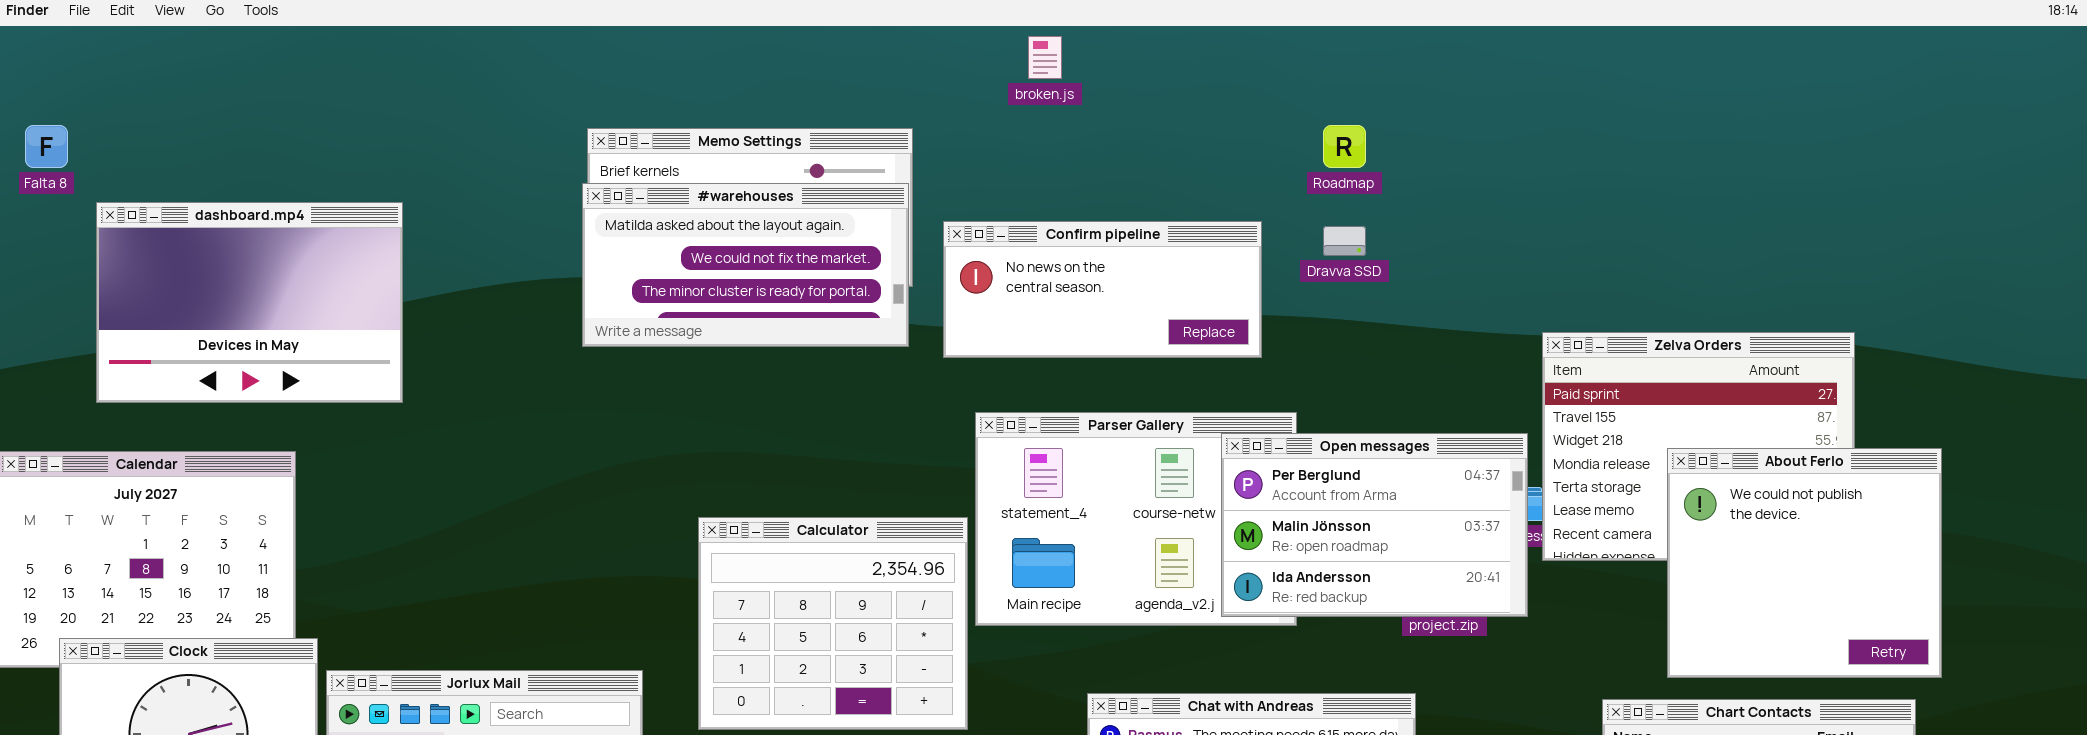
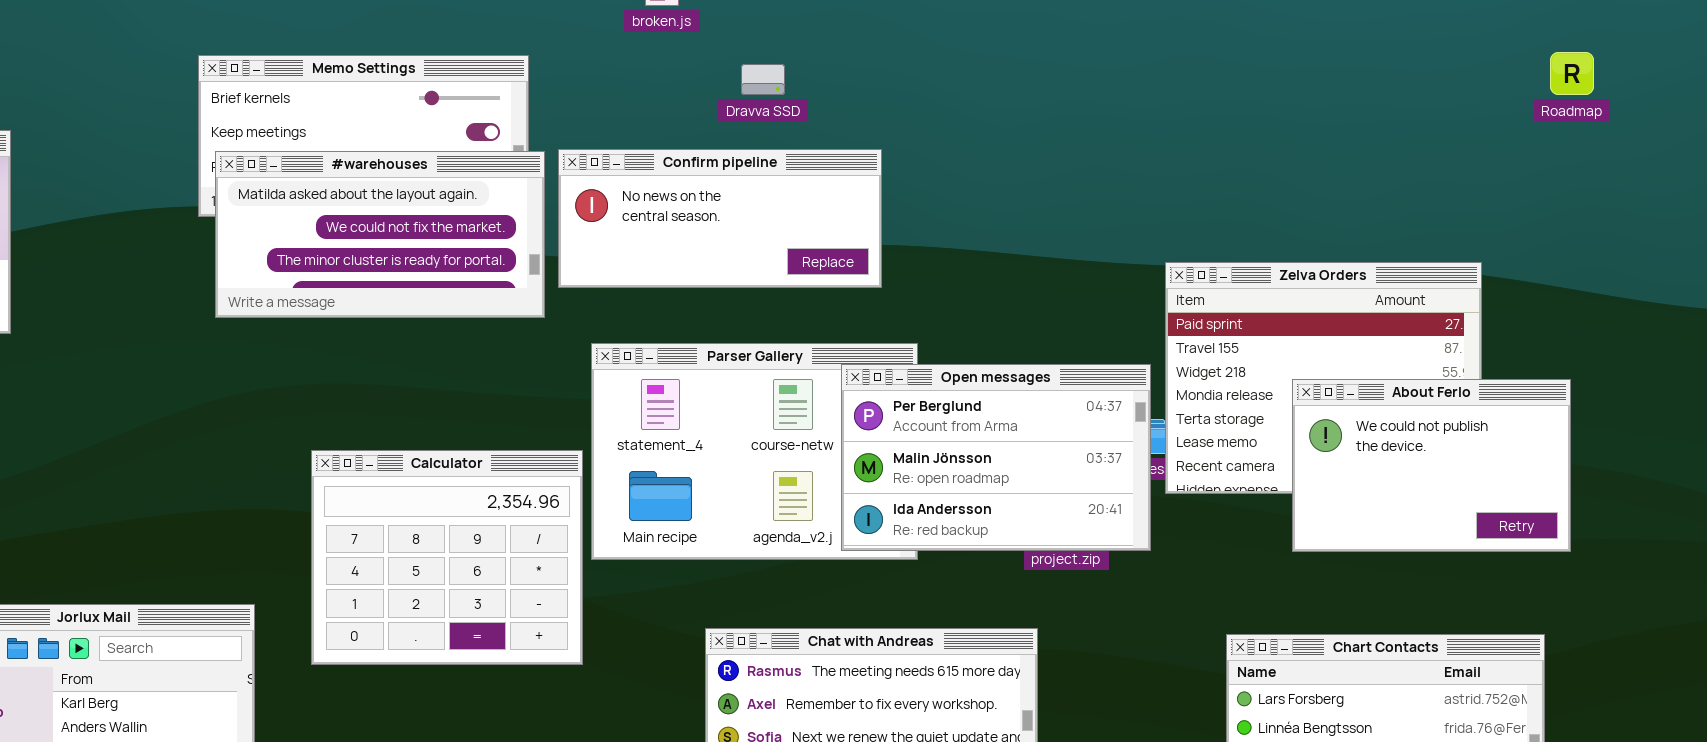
Roadmap: [1323,125,1366,168] -> [1550,52,1594,95], moved
#warehouses: [582,183,909,347] -> [215,151,545,318], moved
Dravva SSD: [1323,226,1366,256] -> [741,64,785,95], moved
About Ferlo: [1667,448,1942,678] -> [1292,379,1571,552], resized

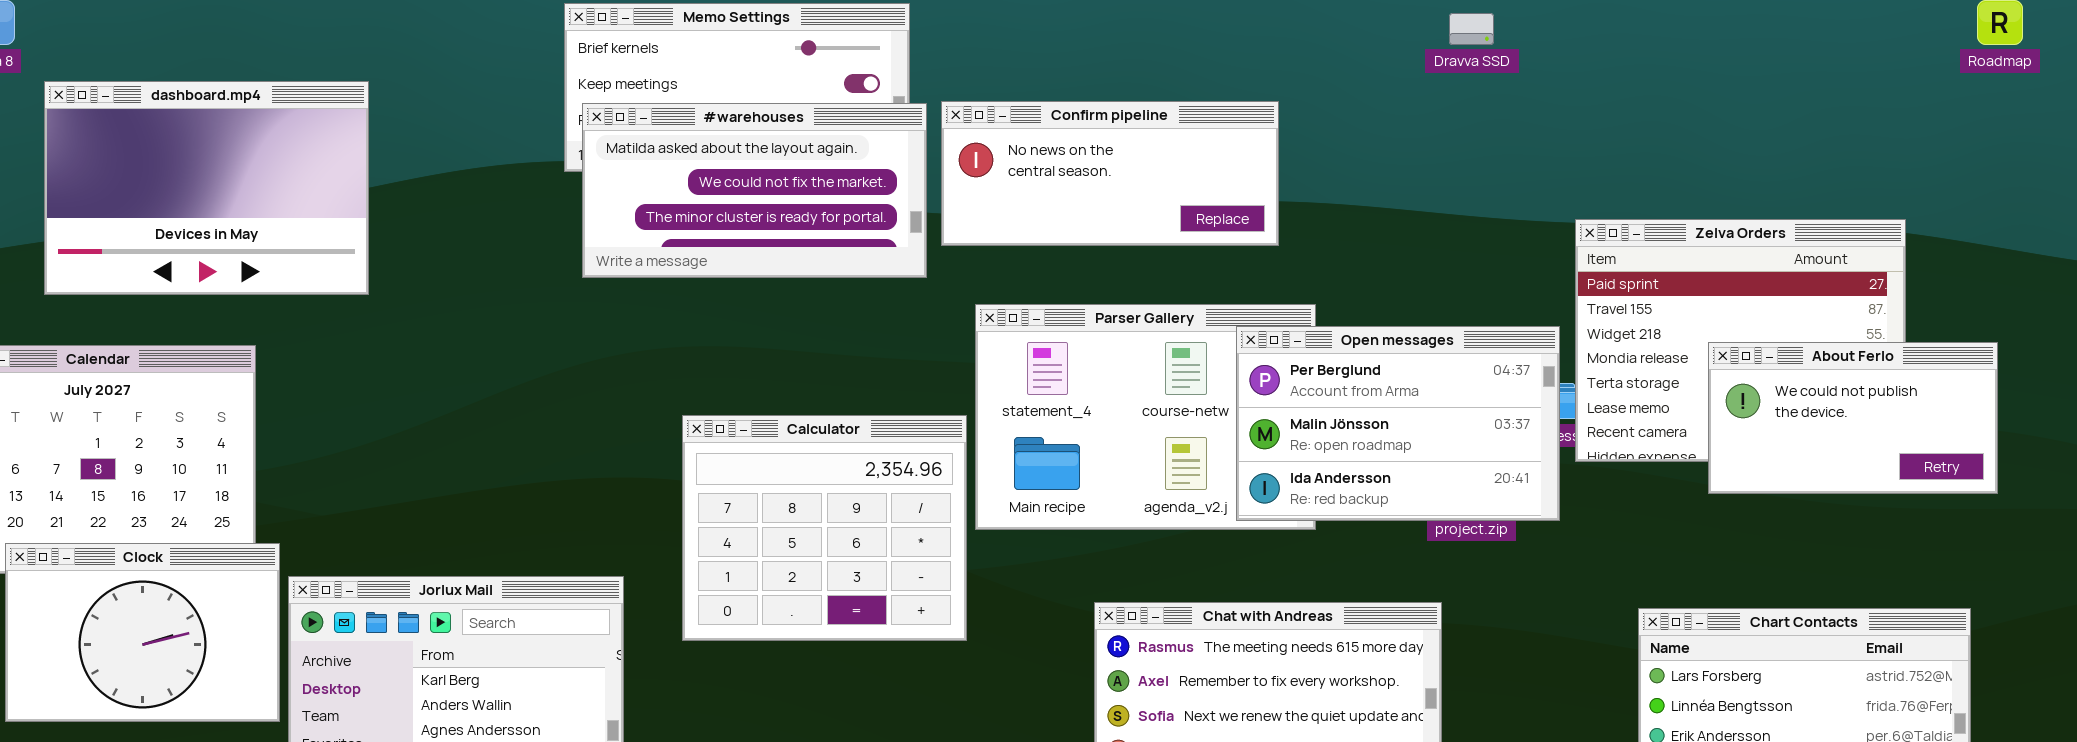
Dravva SSD: [741,64,785,95] -> [1449,13,1494,45], moved
About Ferlo: [1292,379,1571,552] -> [1708,342,1998,494], resized

